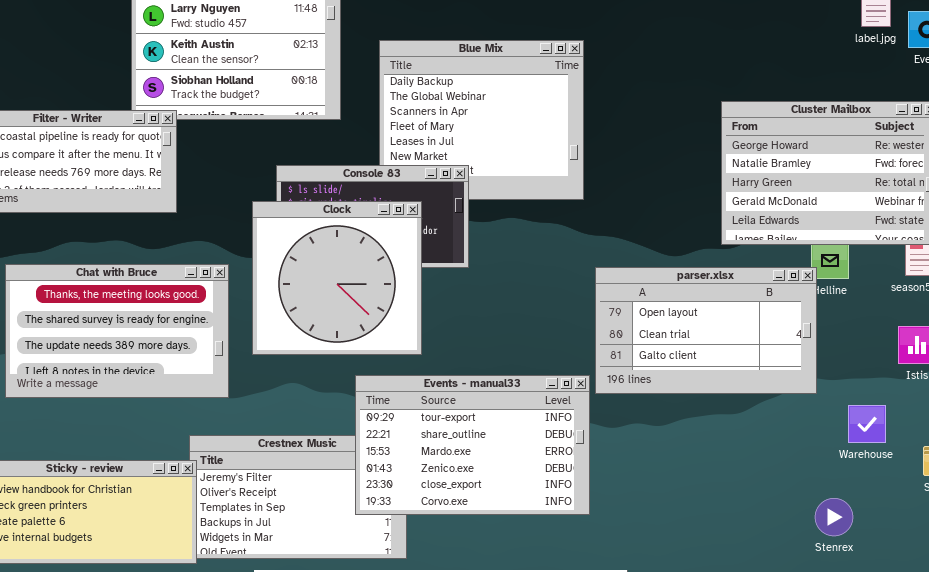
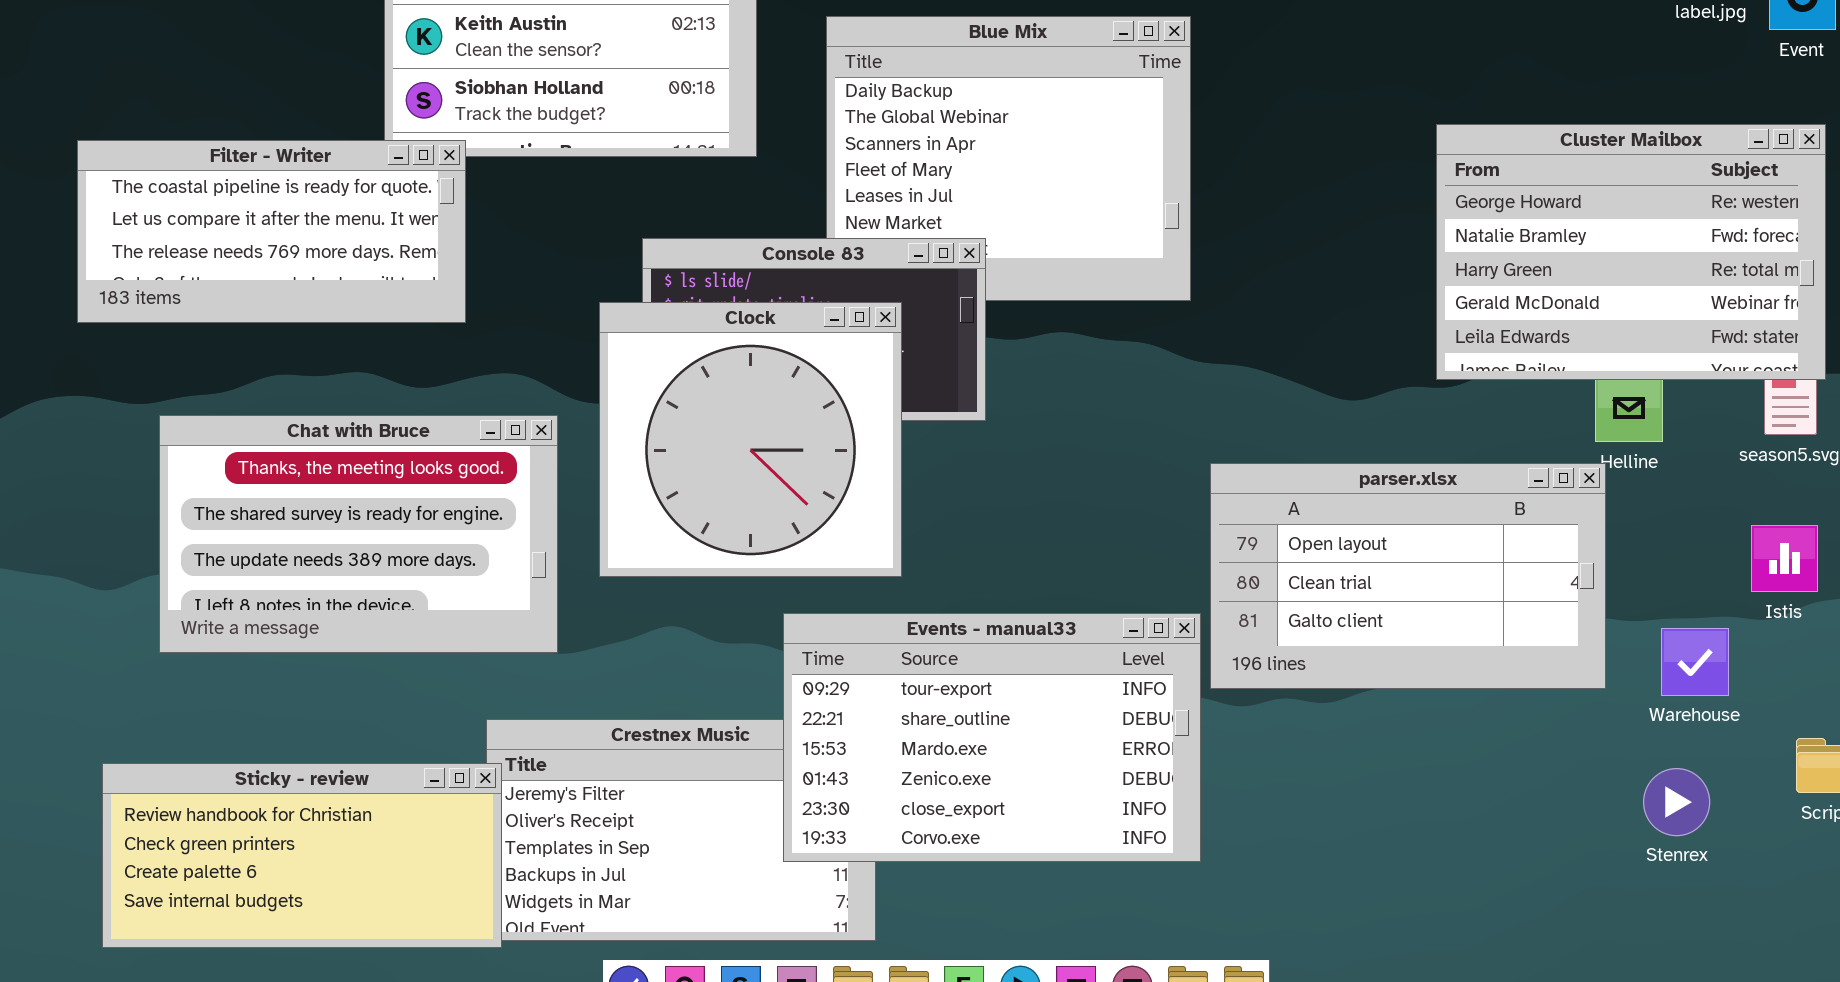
parser.xlsx: [595,267,817,394] -> [1210,463,1606,689], moved
Warehouse: [848,405,886,443] -> [1661,628,1729,696], moved
Stenrex: [815,498,853,536] -> [1643,768,1710,836], moved

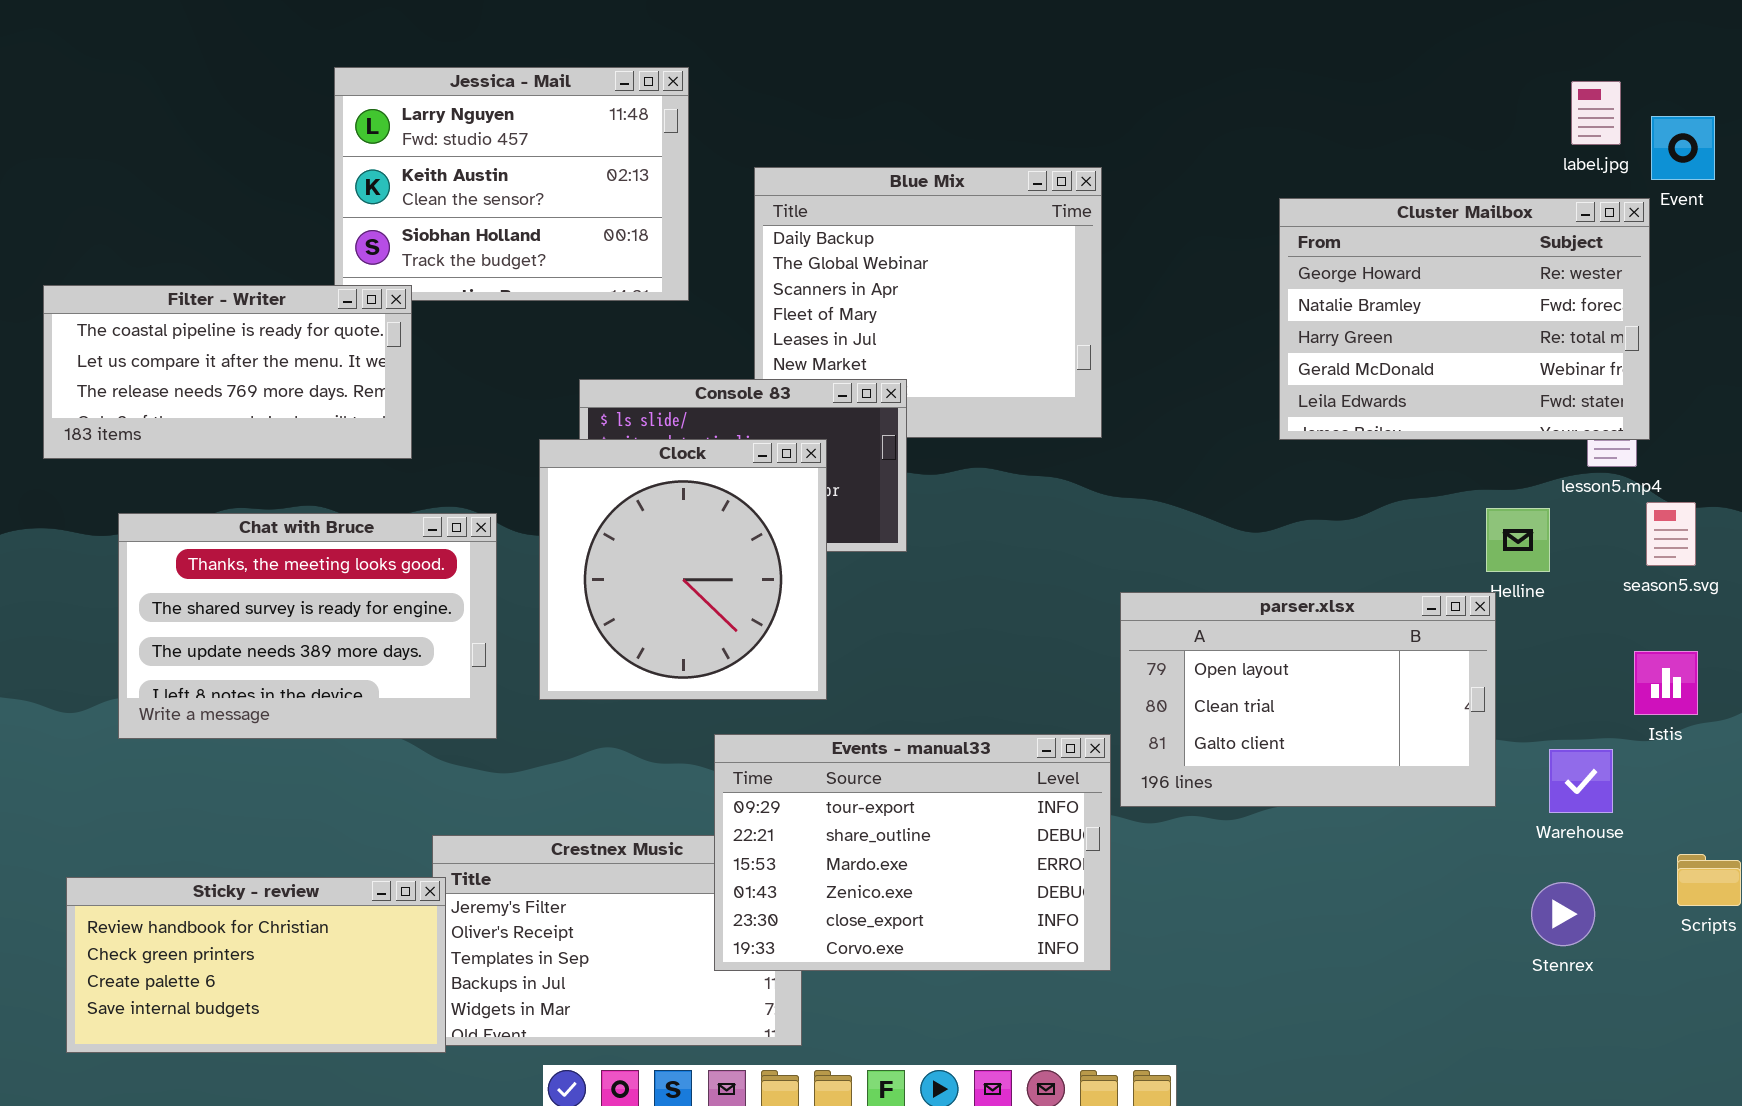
Cluster Mailbox: [1436,124,1826,380] -> [1279,198,1650,440], moved
Chat with Bruce: [159,415,558,653] -> [118,513,497,739], moved

